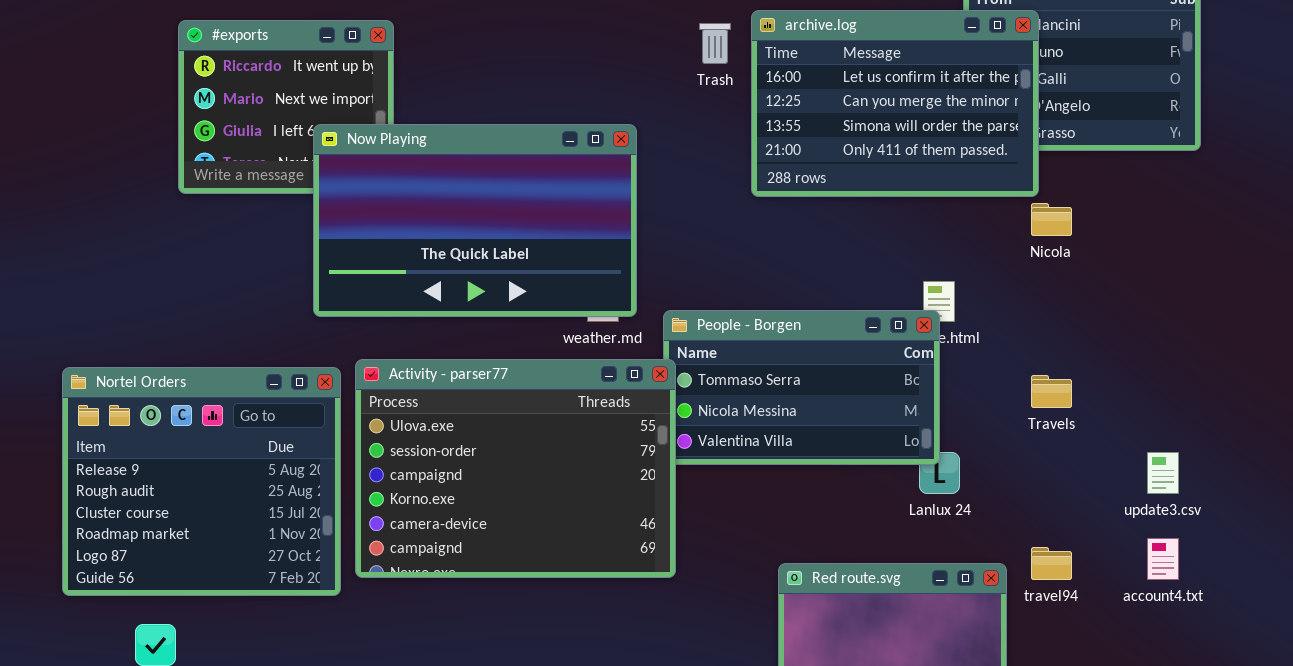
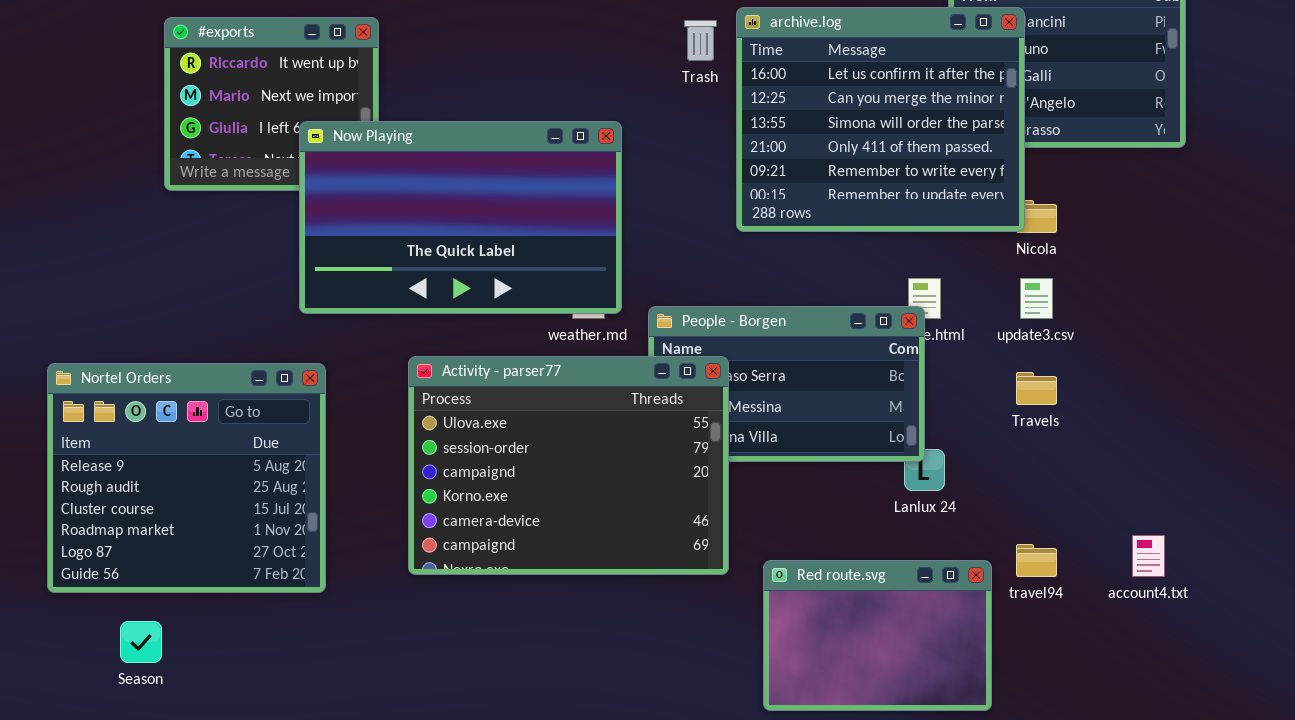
archive.log: [751,10,1039,197] -> [736,7,1025,232], resized
Activity - parser77: [355,359,676,578] -> [408,356,729,575], moved
update3.csv: [1147,452,1179,494] -> [1020,278,1053,319], moved

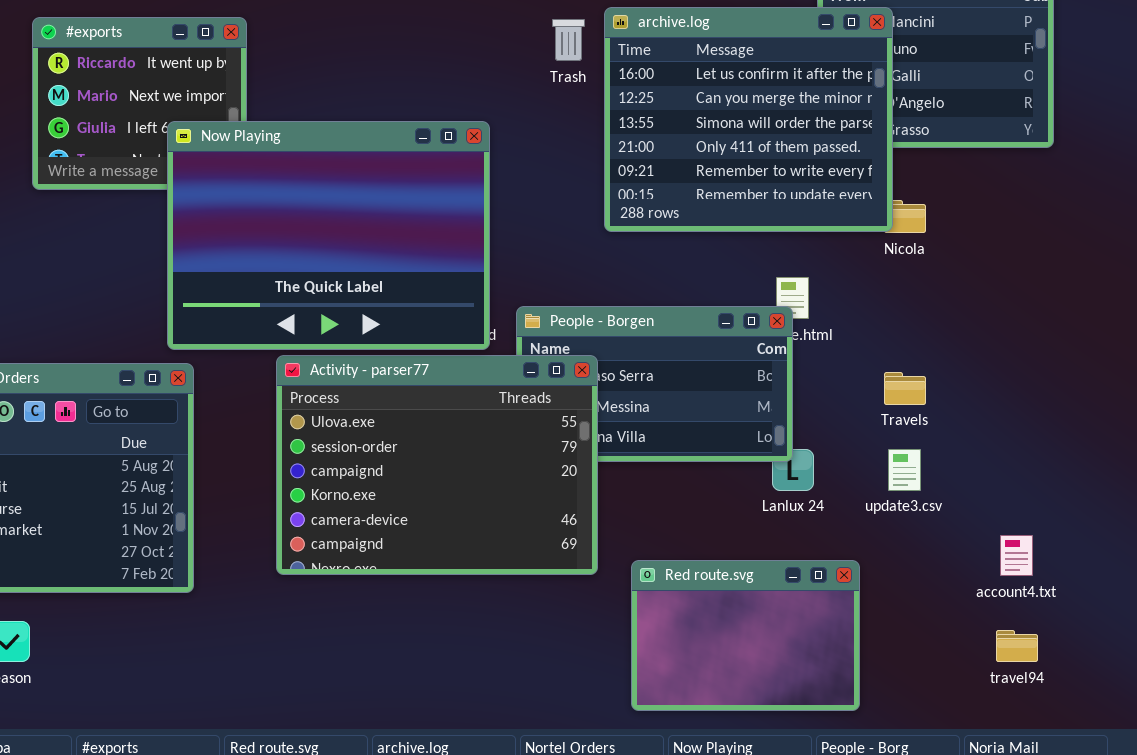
Now Playing: [299,121,622,314] -> [167,121,490,350], resized
update3.csv: [1020,278,1053,319] -> [888,449,921,491], moved
travel94: [1016,544,1057,577] -> [996,630,1038,662], moved

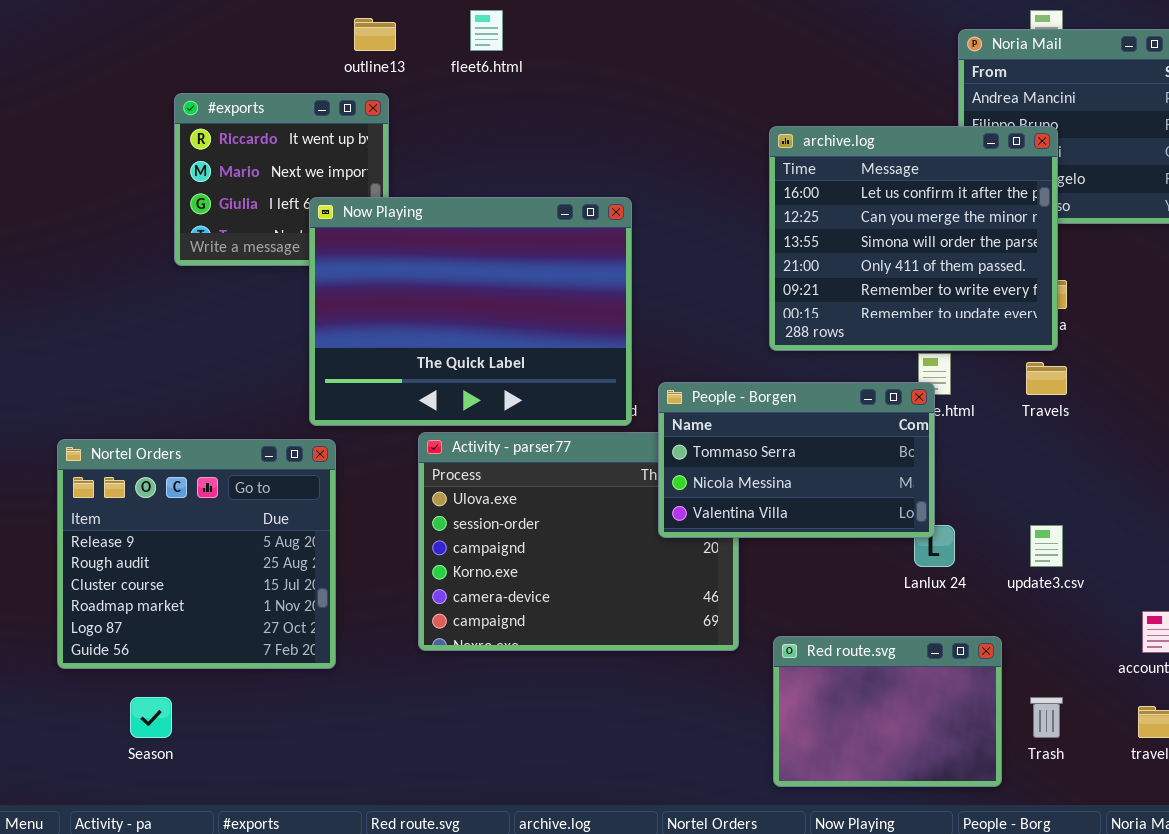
archive.log: [604,7,893,232] -> [769,126,1058,351], moved
Trash: [552,19,585,61] -> [1030,697,1063,738], moved
People - Borgen: [516,306,793,462] -> [658,382,935,538], raised
Travels: [884,372,926,405] -> [1026,362,1067,395], moved

